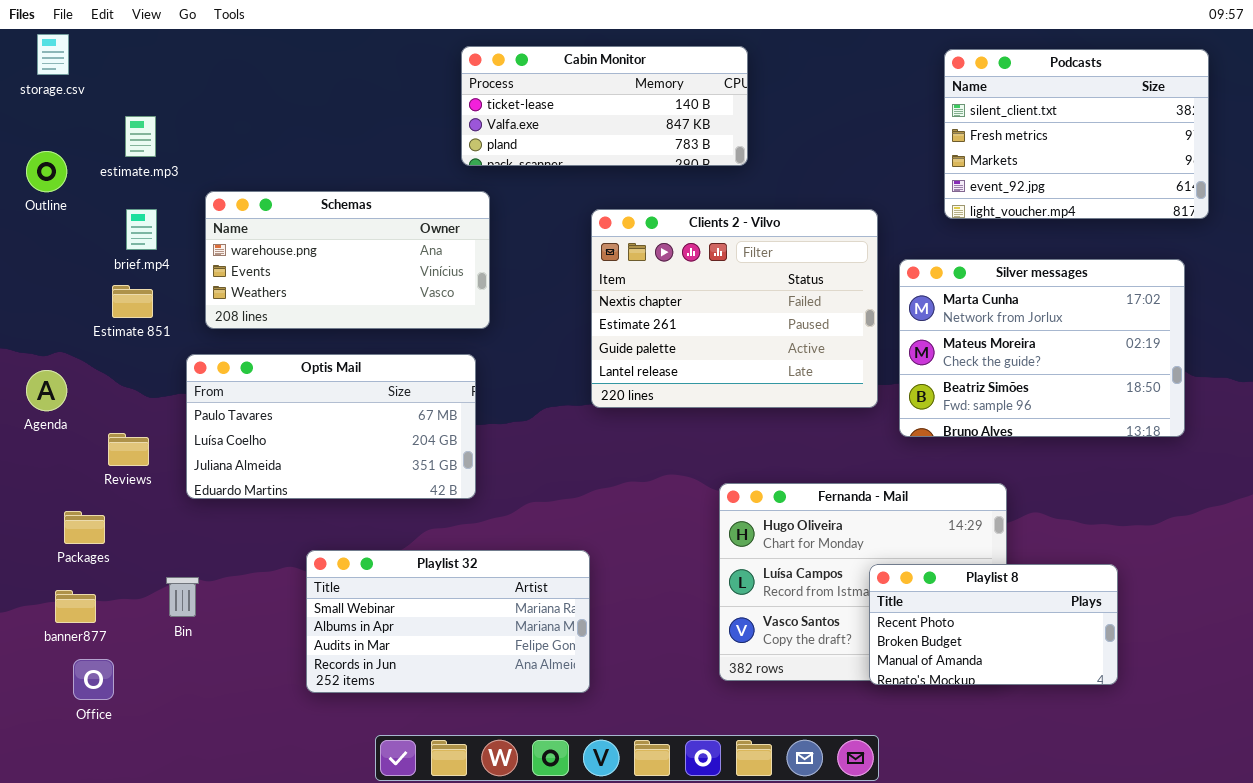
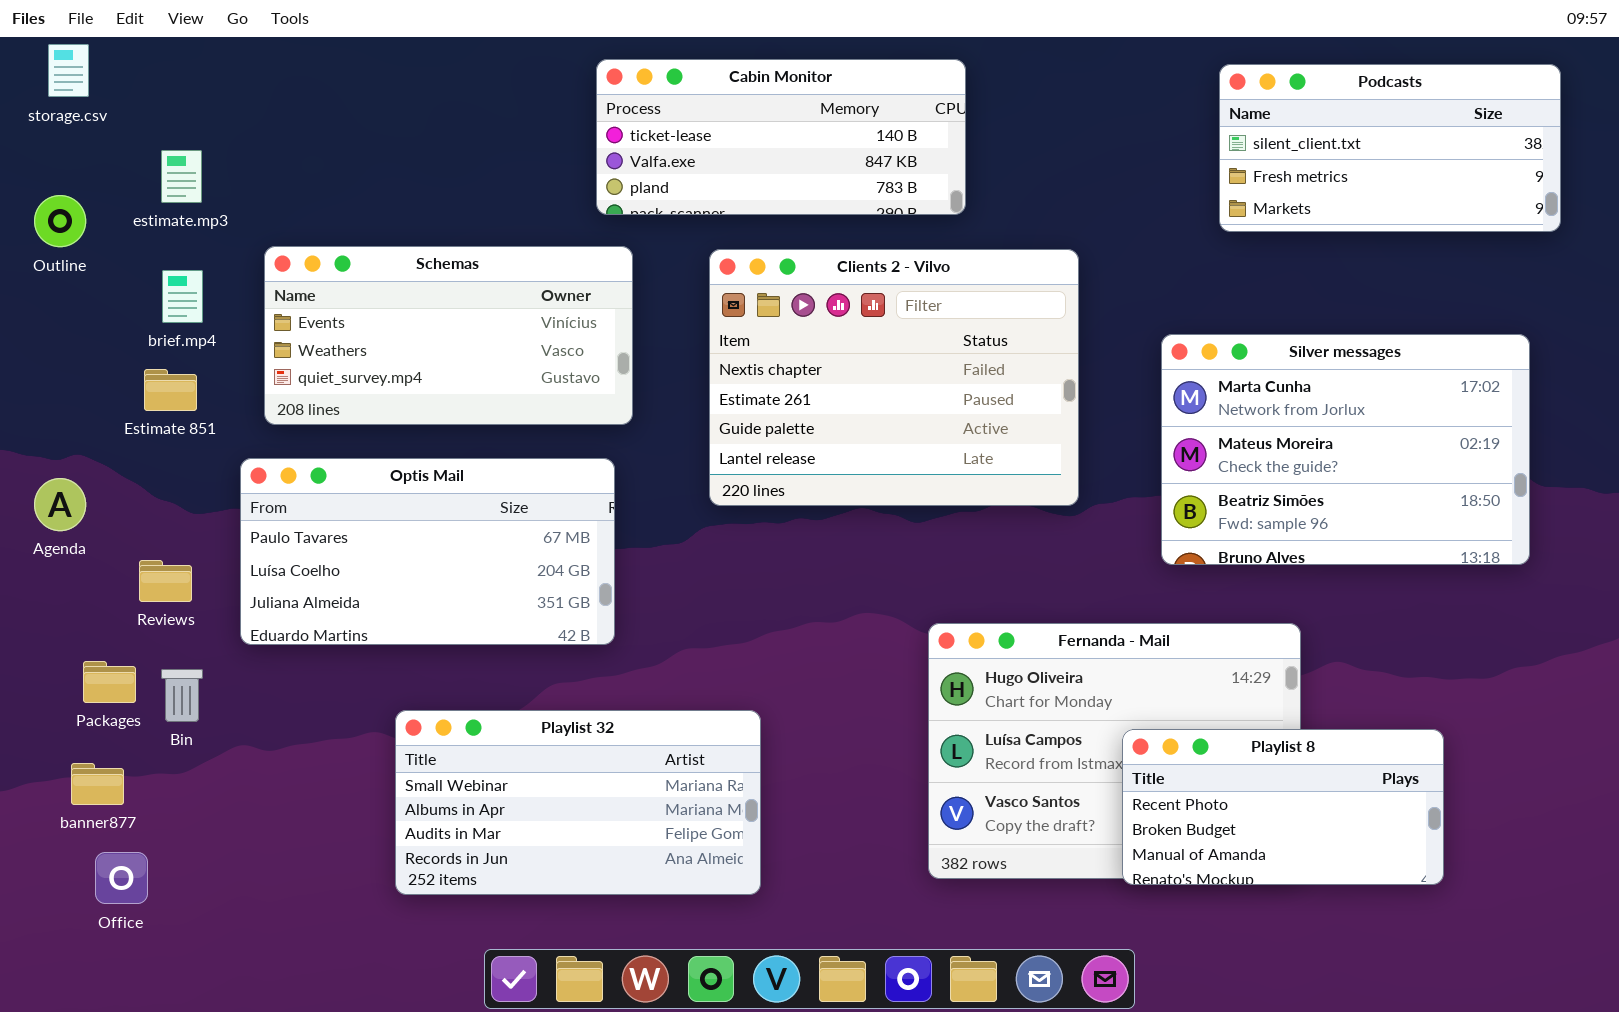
Podcasts: [944,49,1209,219] -> [1219,64,1561,232], resized
Schemas: [205,191,490,329] -> [264,246,633,425], scrolled down 1 row
Clients 2 - Vilvo: [591,209,878,408] -> [709,249,1079,506], moved
Bin: [166,577,199,617] -> [161,669,203,722], moved

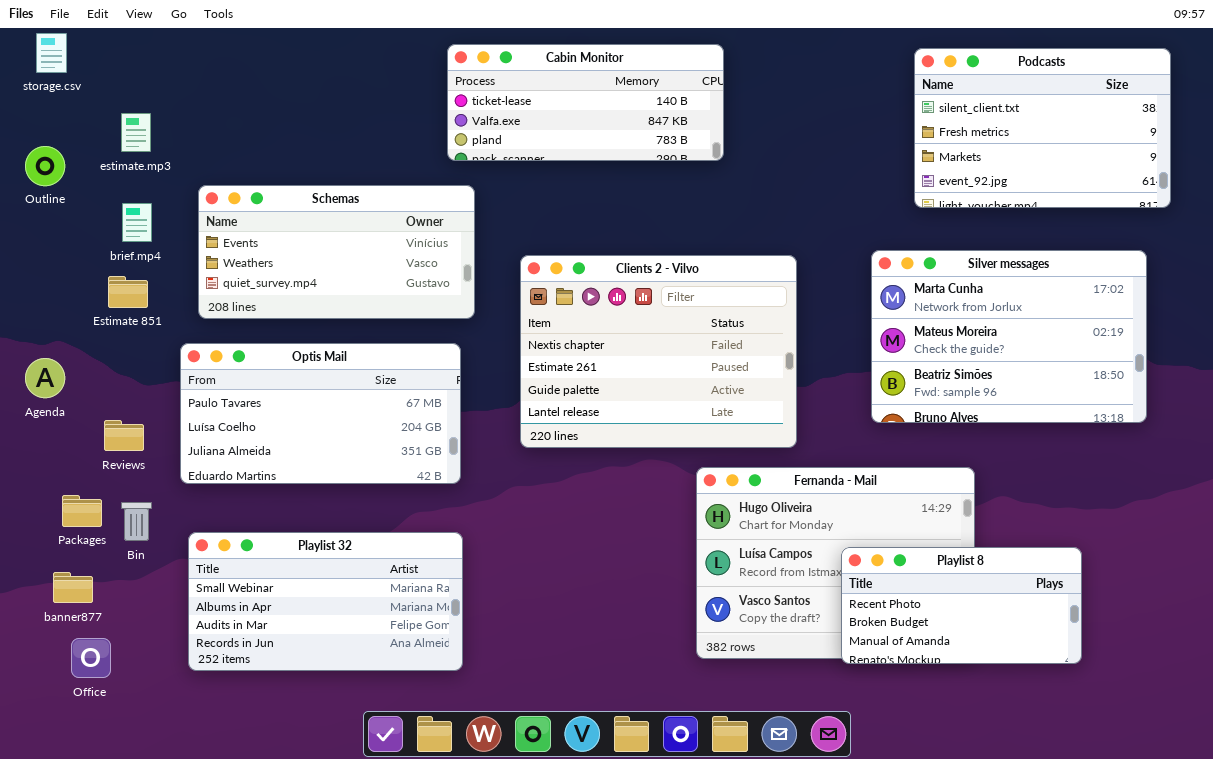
Podcasts: [1219,64,1561,232] -> [914,48,1171,208], resized
Clients 2 - Vilvo: [709,249,1079,506] -> [520,255,797,448], moved
Playlist 32: [395,710,761,895] -> [188,532,463,671], moved

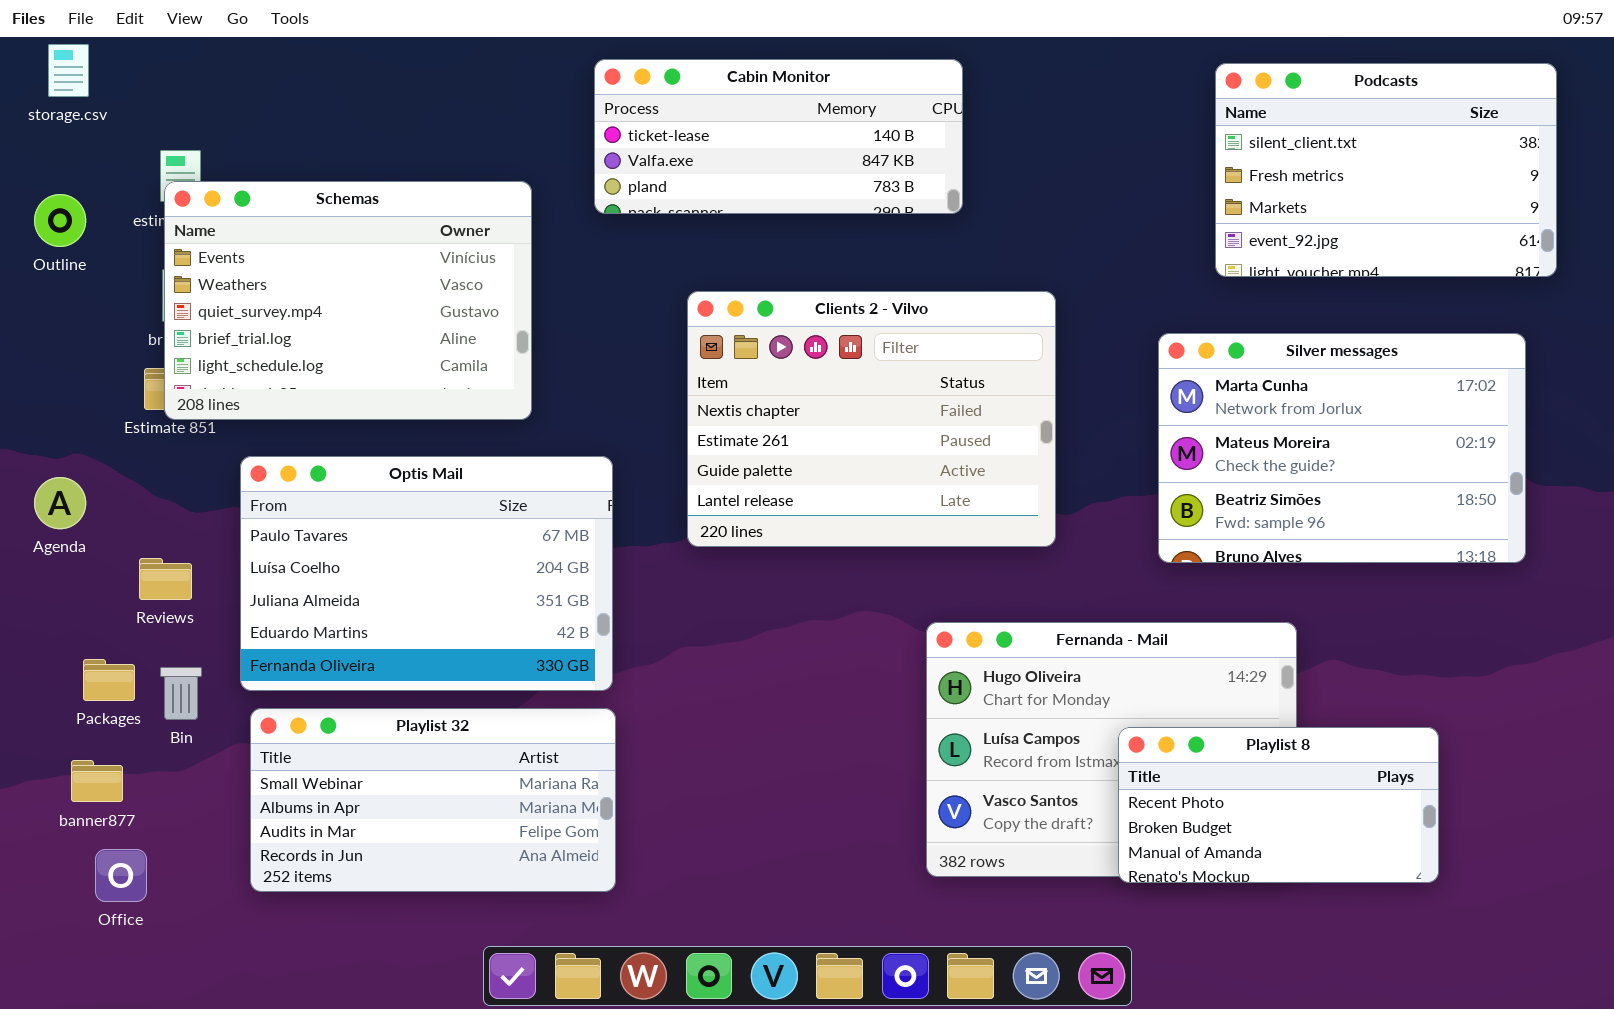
Schemas: [198,185,475,319] -> [164,181,532,420], moved, resized
Clients 2 - Vilvo: [520,255,797,448] -> [687,291,1056,547], moved
Optis Mail: [180,343,461,484] -> [240,456,613,691], resized

